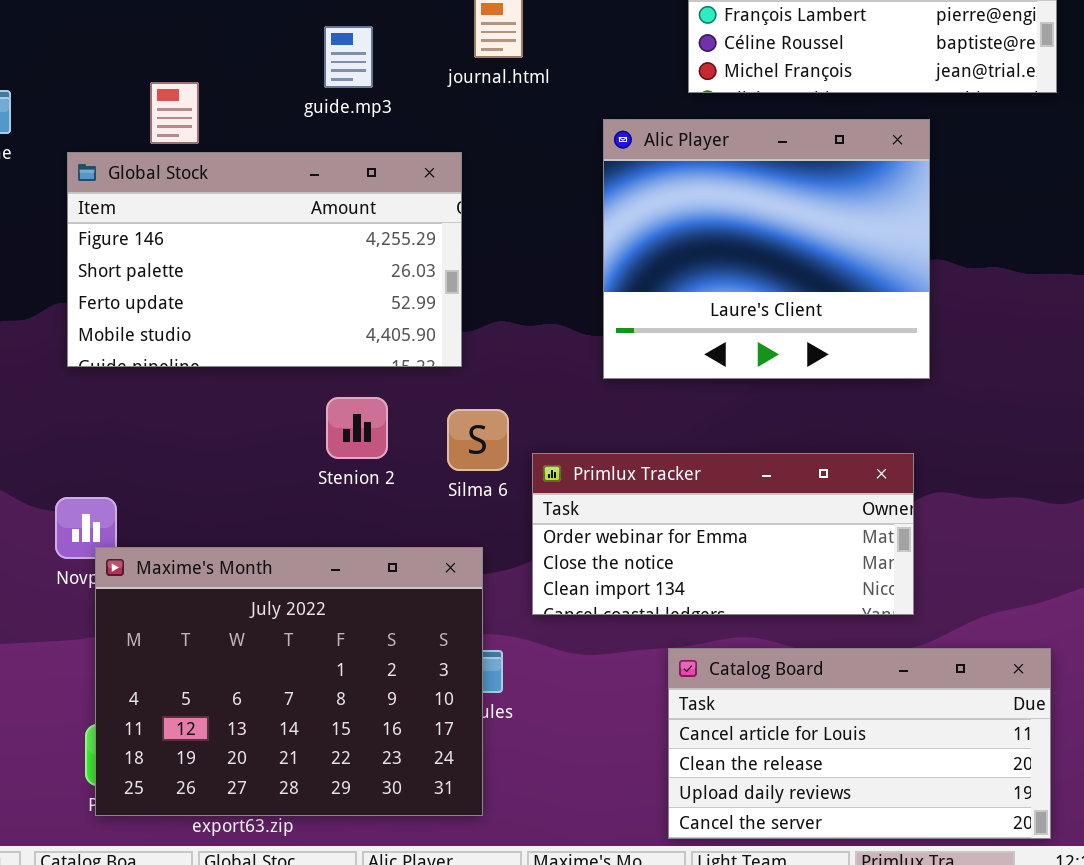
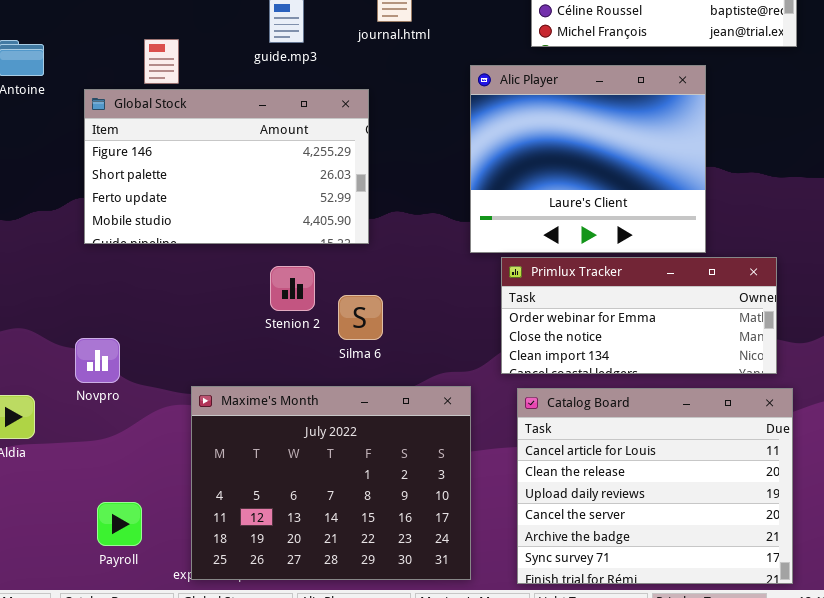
Silma 6: [447,409,509,471] -> [338,295,383,340], moved
Primlux Tracker: [532,453,914,615] -> [501,257,777,374], moved
Maxime's Month: [95,547,483,816] -> [191,386,471,580], moved
Catalog Board: [668,648,1051,839] -> [517,388,793,584], resized

